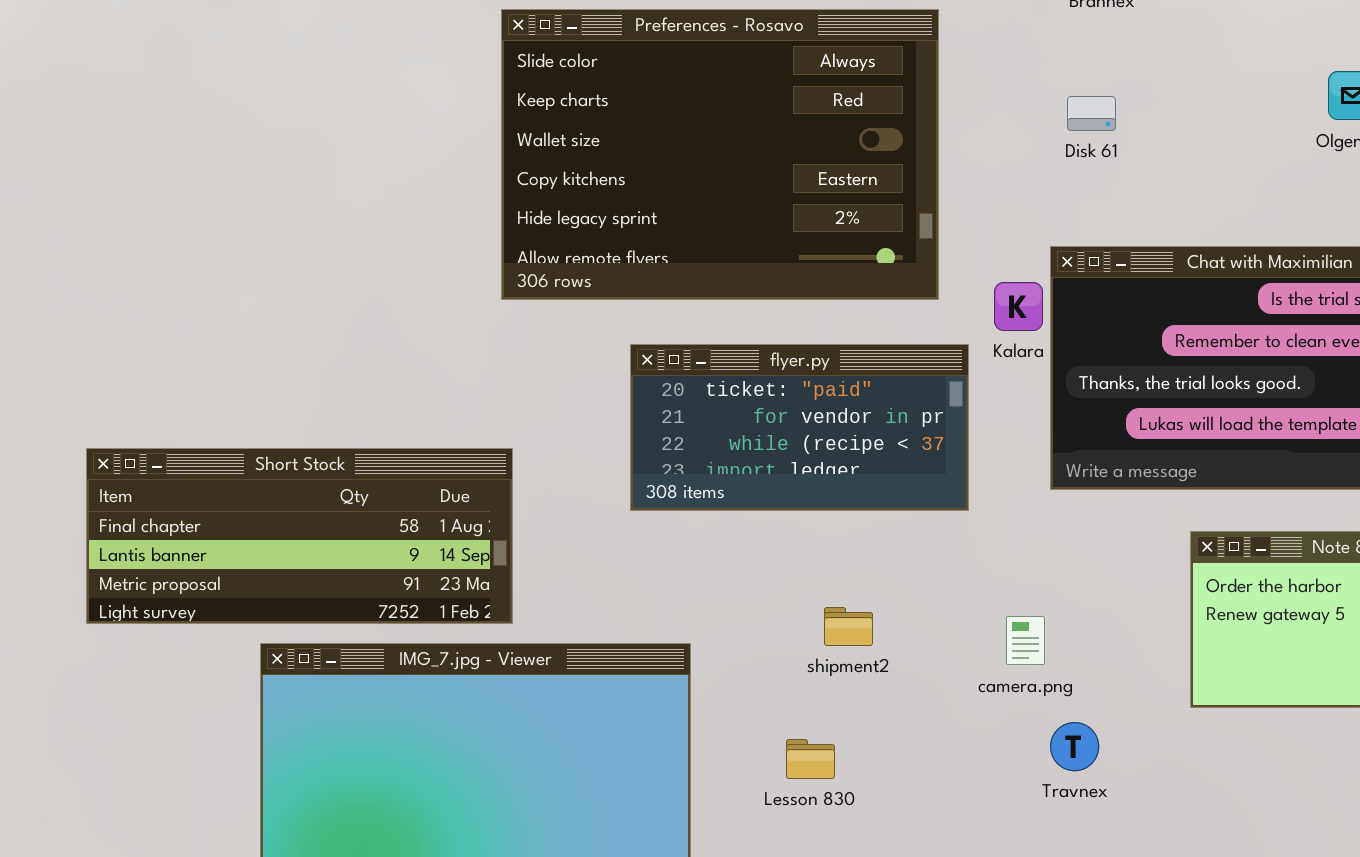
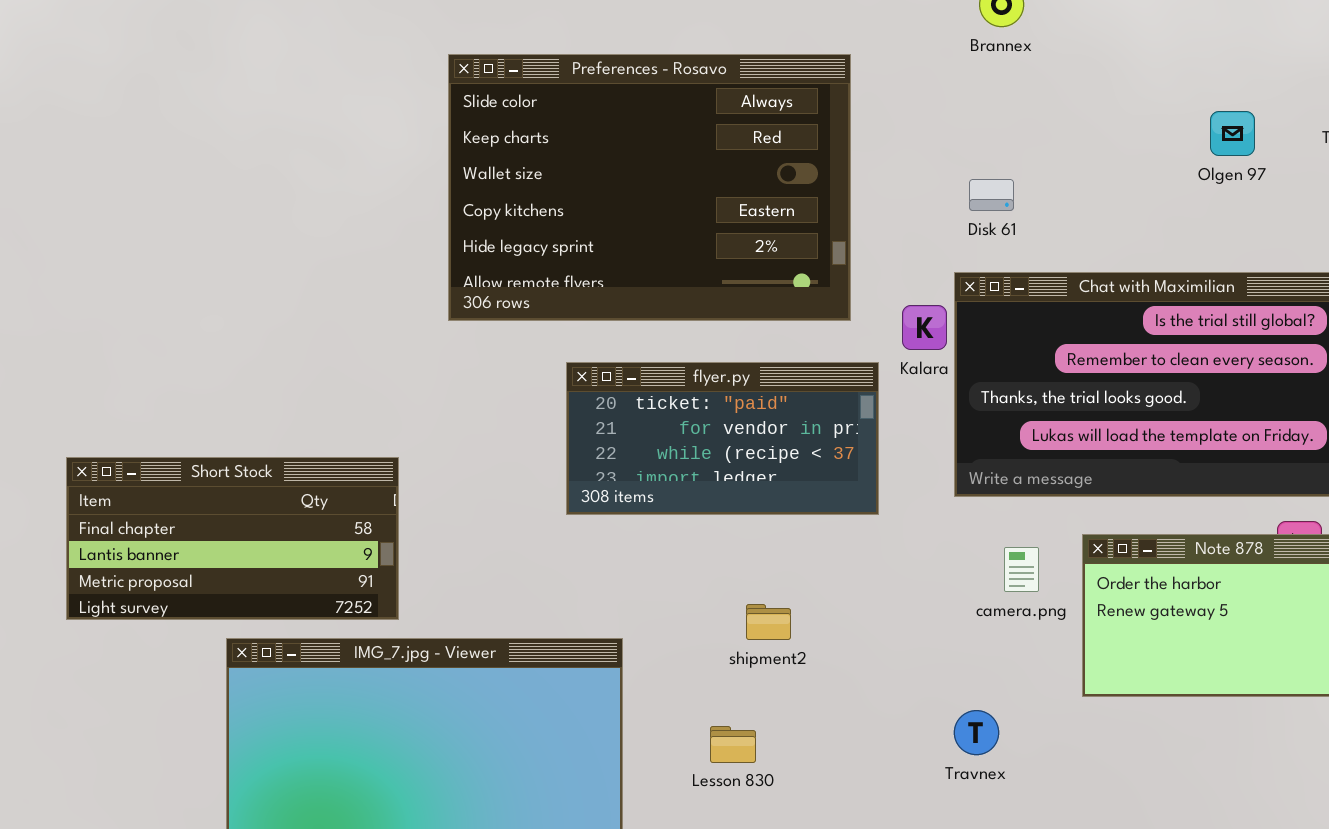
Disk 61: [1067,96,1116,131] -> [969,179,1014,211], moved
Short Stock: [86,448,513,624] -> [66,457,399,620], resized
camera.png: [1006,616,1045,665] -> [1004,547,1039,592], moved

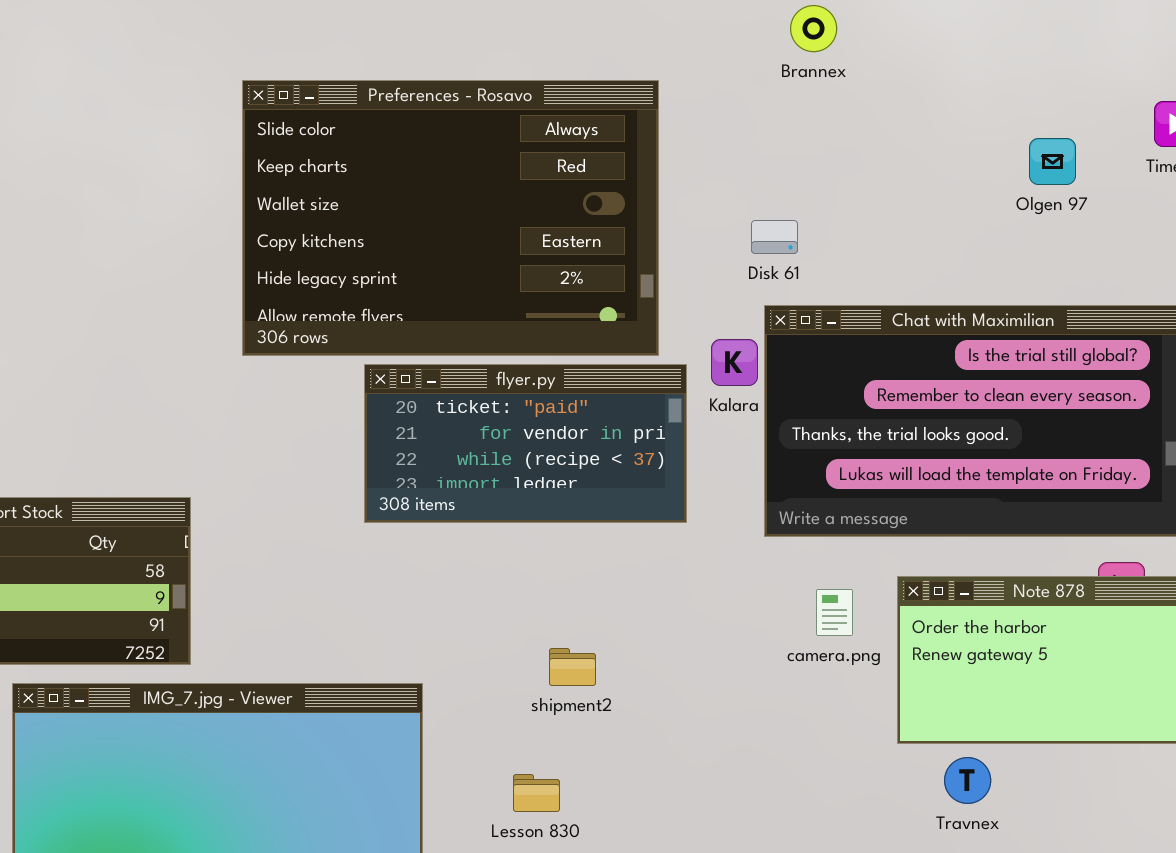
Disk 61: [969,179,1014,211] -> [751,220,798,254], moved
flyer.py: [566,362,879,515] -> [364,364,687,523], moved
Travnex: [954,710,999,755] -> [944,757,991,804], moved

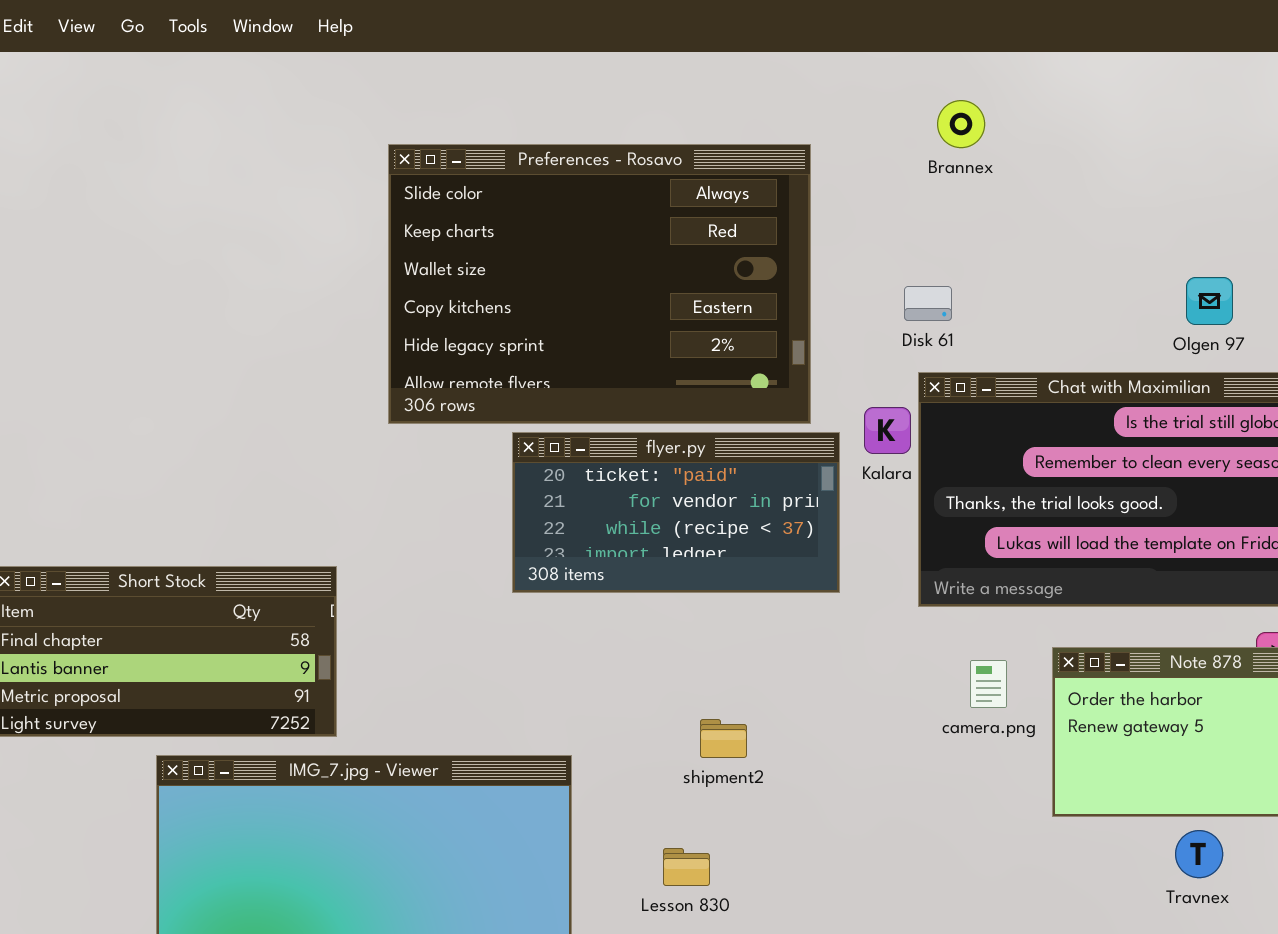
Brannex: [790,5,837,52] -> [937,100,985,148], moved
Olgen 97: [1029,138,1076,185] -> [1186,277,1233,325], moved
Travnex: [944,757,991,804] -> [1175,830,1223,878], moved

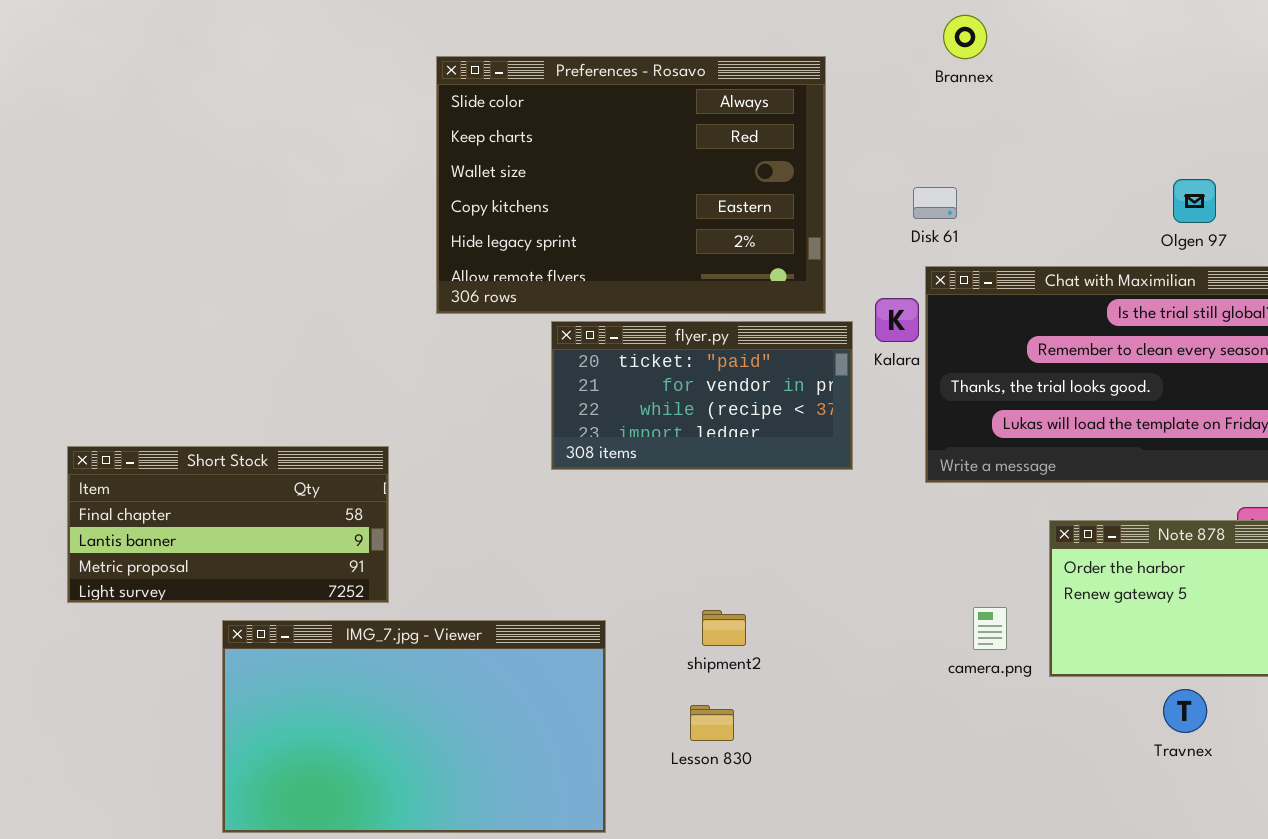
camera.png: [970,660,1007,708] -> [973,607,1007,650], moved
shipment2: [700,719,747,758] -> [702,610,746,646], moved

